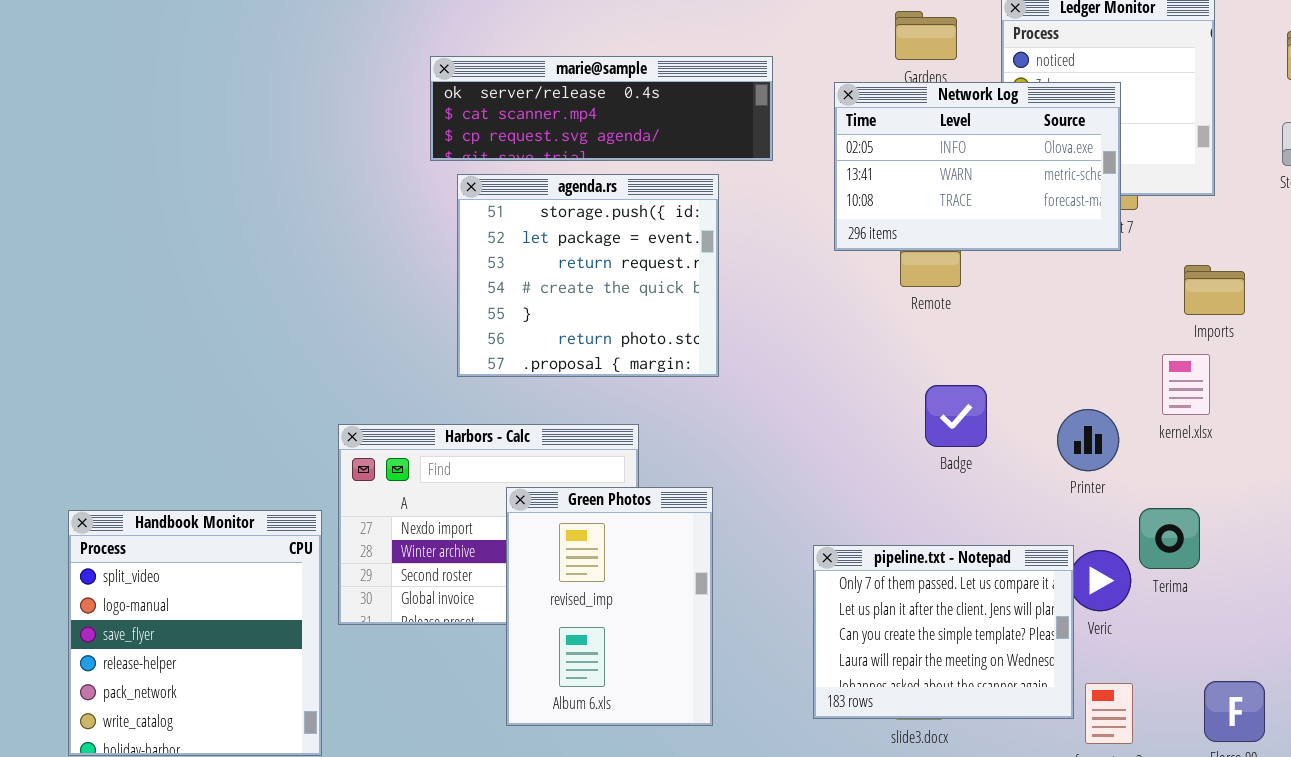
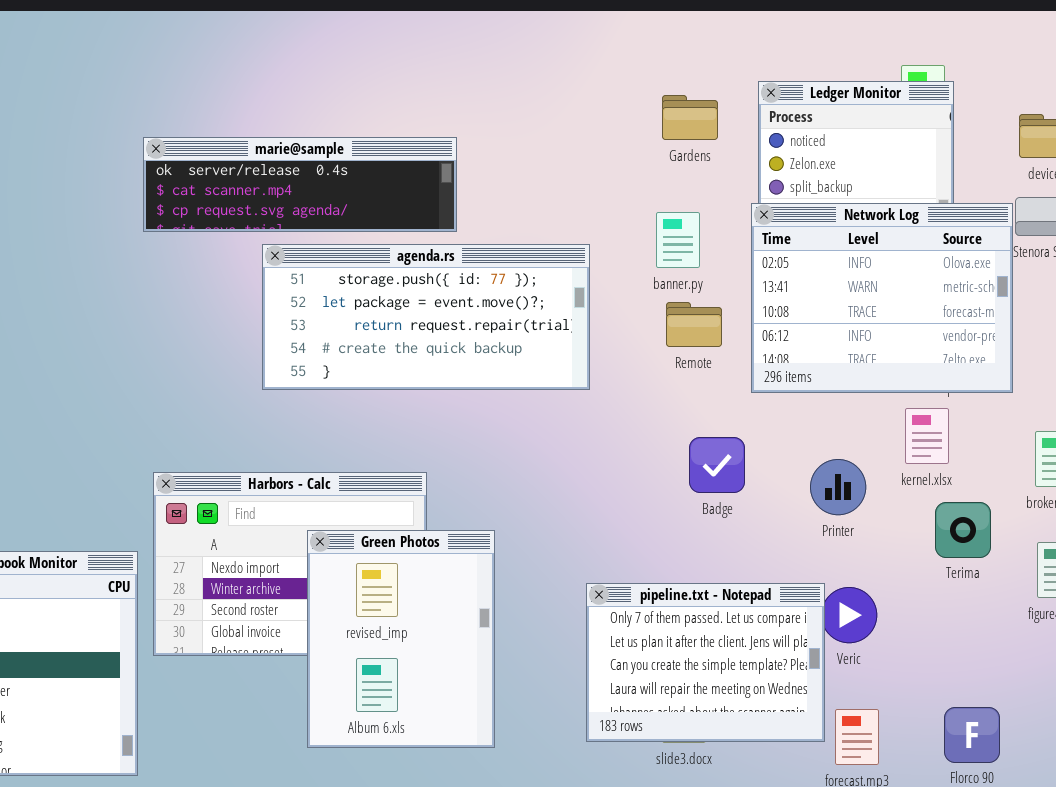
marie@sample: [430,56,773,161] -> [143,137,457,232], moved
Network Log: [834,82,1121,251] -> [751,203,1013,393], moved, resized
agenda.rs: [457,174,719,377] -> [262,244,590,390], resized
Terima: [1139,508,1200,569] -> [935,502,991,558], moved

